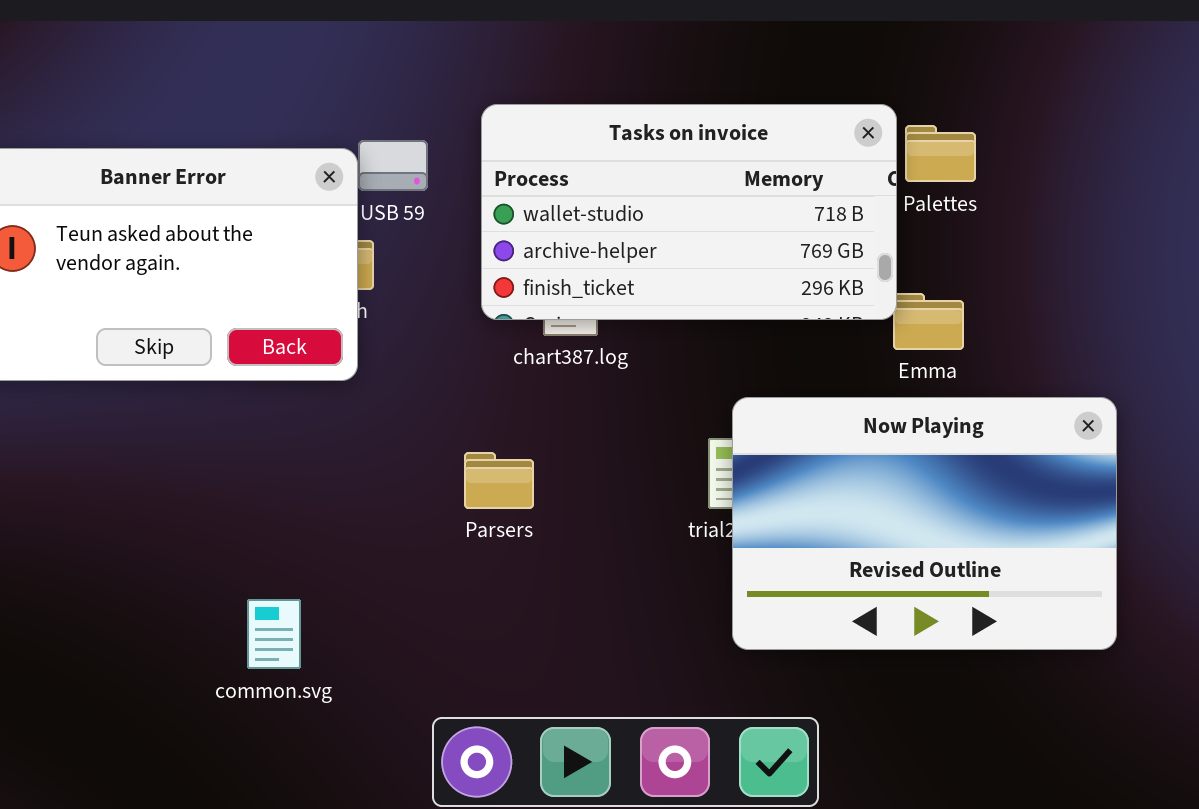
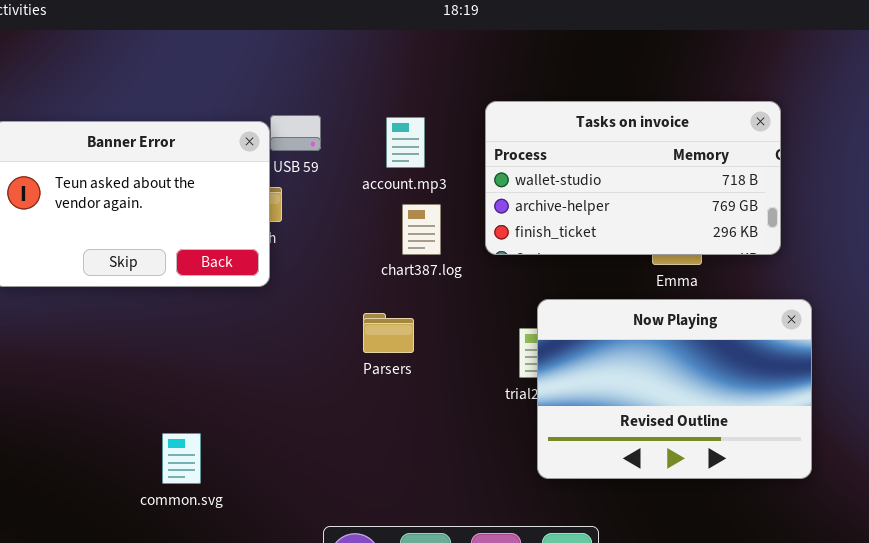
Tasks on invoice: [481,104,897,320] -> [485,101,781,255], moved
Parsers: [464,452,534,509] -> [363,313,414,353], moved
common.svg: [247,599,301,669] -> [162,433,201,484], moved

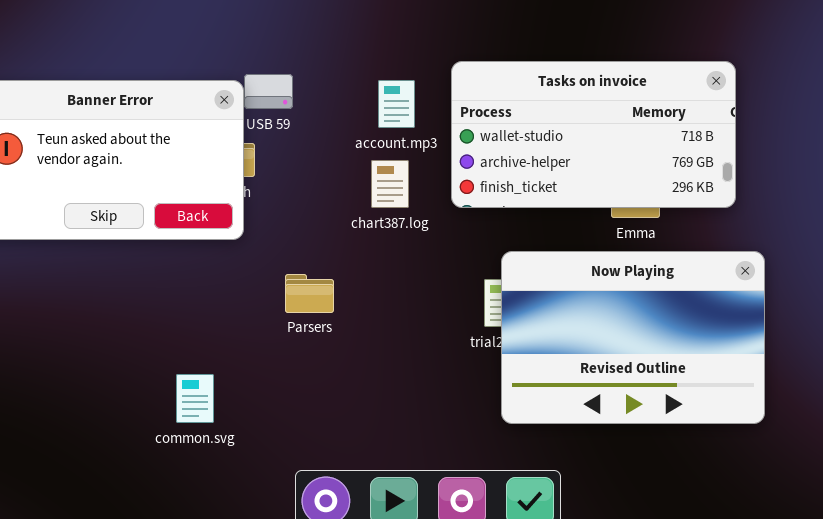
account.mp3: [386,117,425,168] -> [378,80,415,128], moved
Parsers: [363,313,414,353] -> [285,274,334,313], moved
common.svg: [162,433,201,484] -> [176,374,214,423], moved

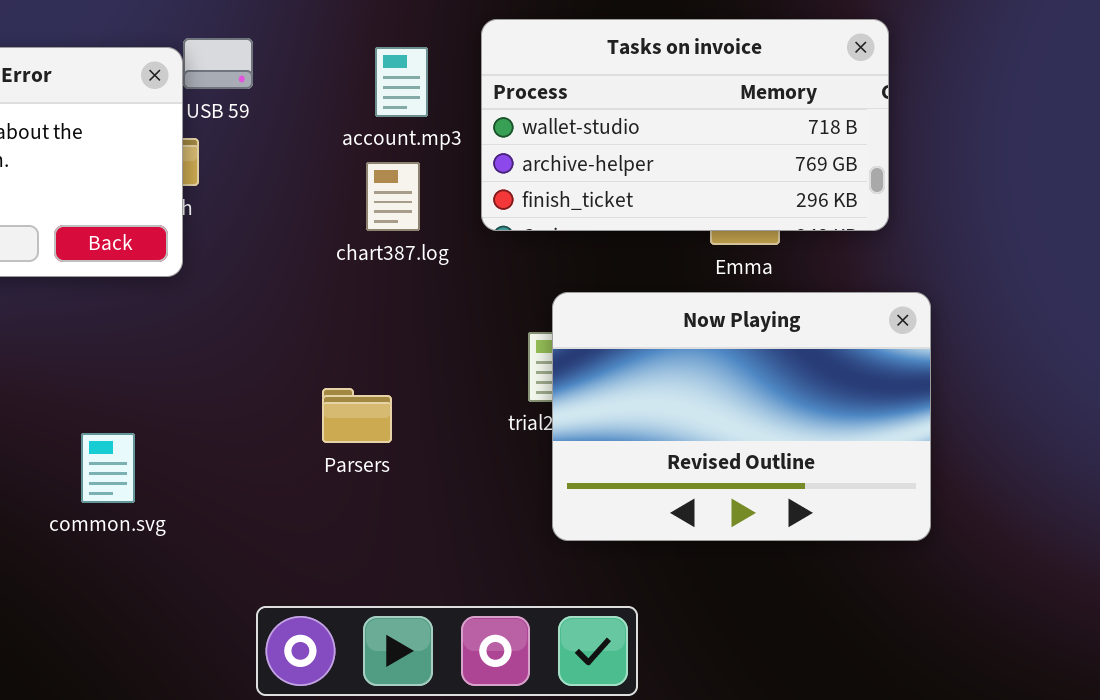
Parsers: [285,274,334,313] -> [322,388,392,443], moved
common.svg: [176,374,214,423] -> [81,433,135,503], moved

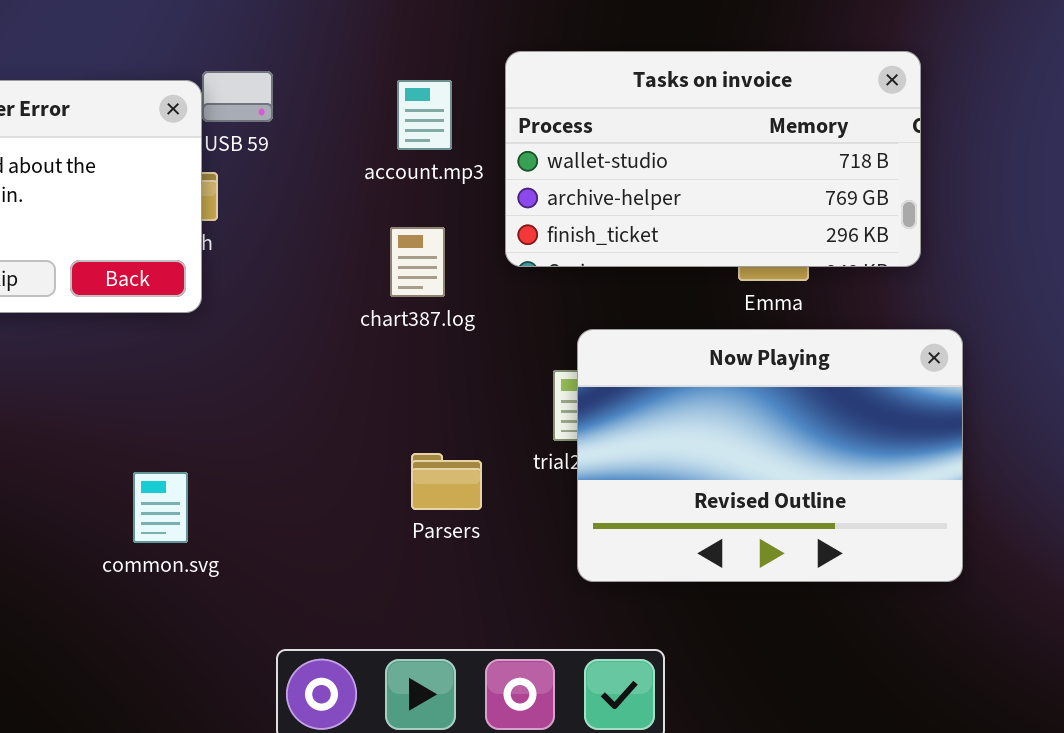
chart387.log: [366,162,420,231] -> [390,227,445,297], moved
Parsers: [322,388,392,443] -> [411,453,482,510], moved
common.svg: [81,433,135,503] -> [133,472,188,543], moved

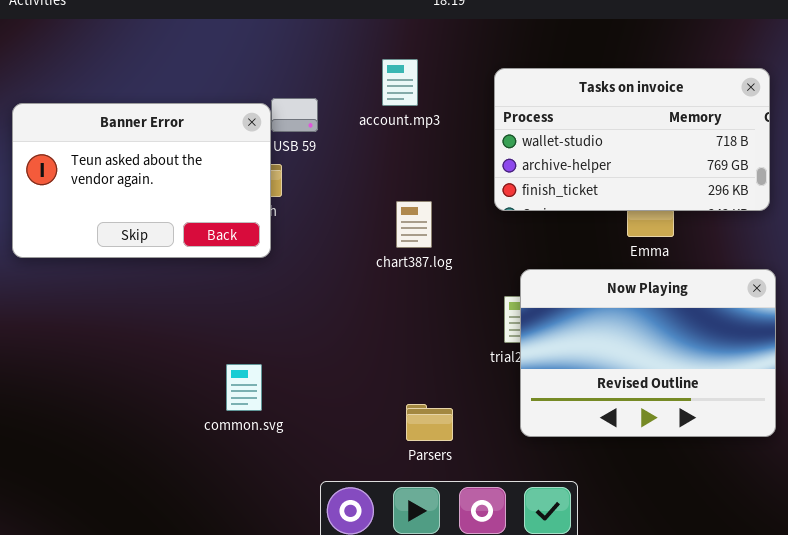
Tasks on invoice: [505,51,921,267] -> [494,68,770,211], moved
account.mp3: [397,80,452,150] -> [382,59,418,106], moved
Parsers: [411,453,482,510] -> [406,404,453,441], moved

